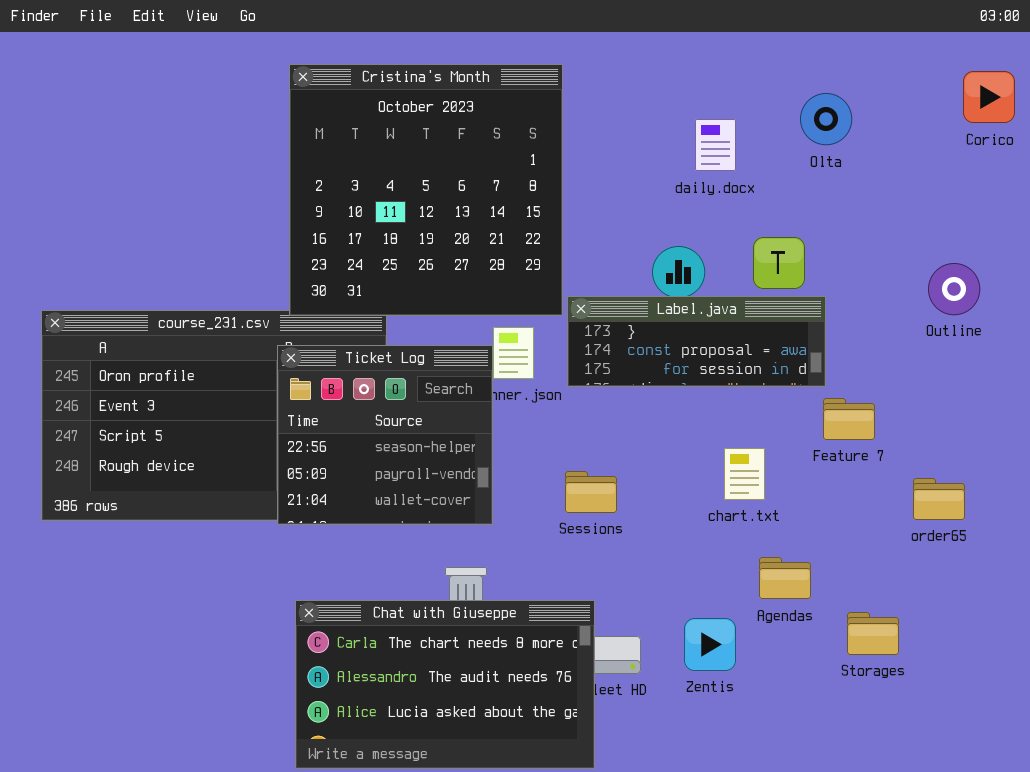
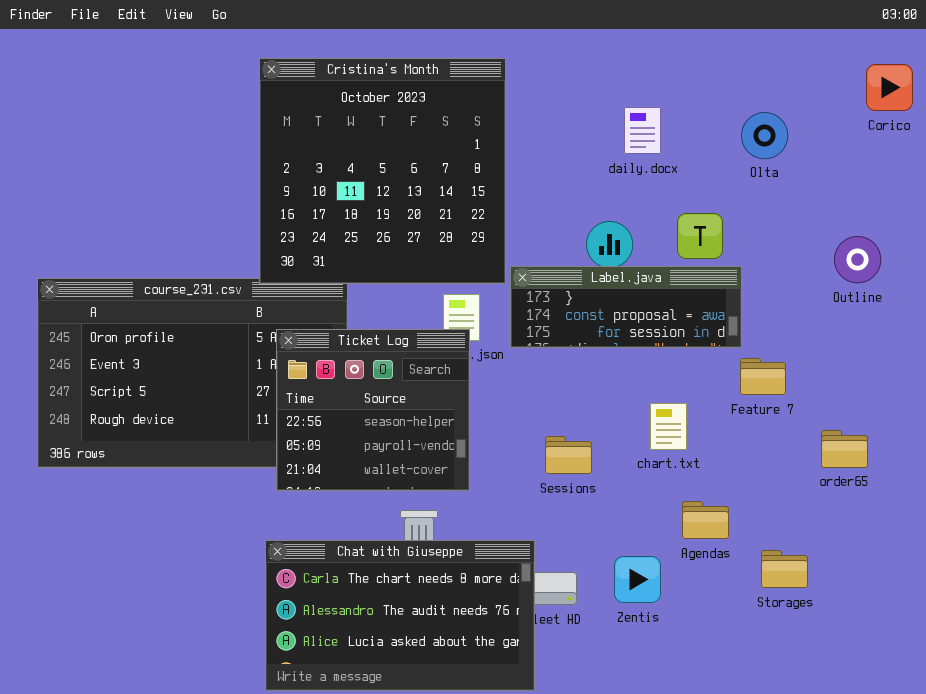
Olta: [800,93,852,145] -> [741,112,788,159], moved
Ticket Log: [277,345,493,525] -> [276,329,470,491], moved
Sessions: [565,471,617,513] -> [545,436,592,474], moved

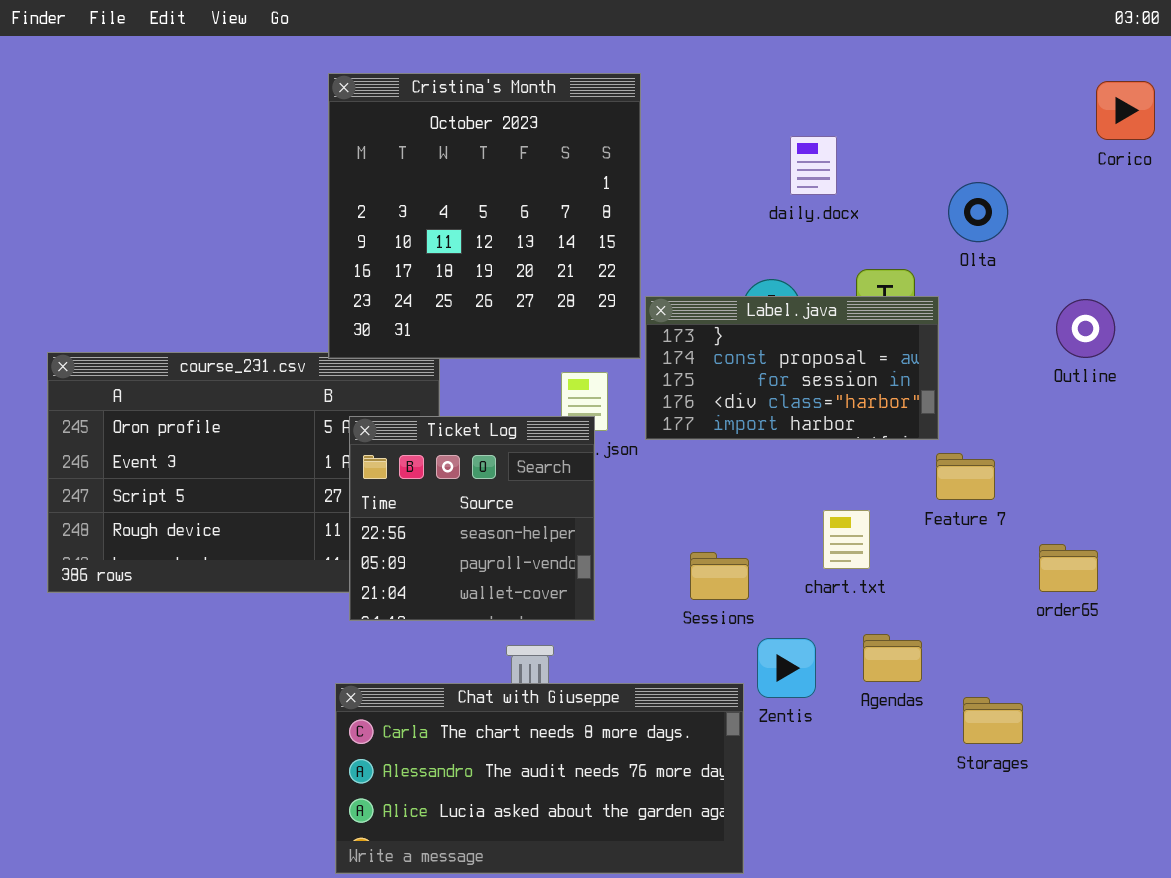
Olta: [741,112,788,159] -> [948,182,1008,242], moved
Label.java: [510,266,742,348] -> [645,296,939,440], resized
Chat with Giuseppe: [265,540,535,691] -> [335,683,744,874], resized
Zentis: [614,556,661,603] -> [757,638,816,698], moved

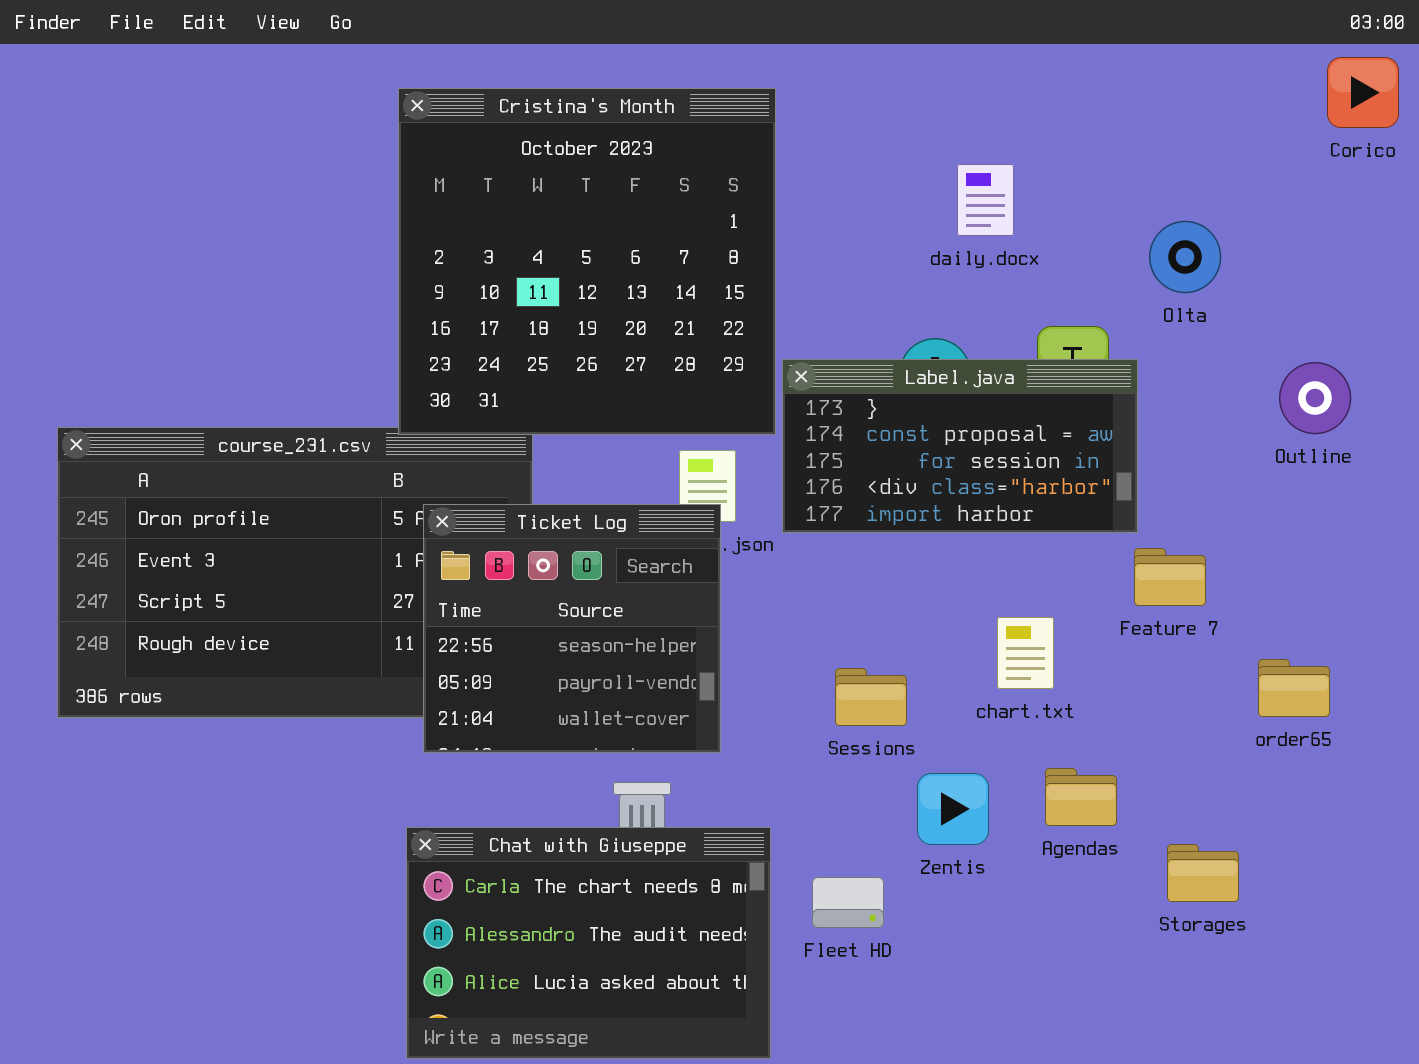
Corico: [1096,81,1155,140] -> [1327,57,1399,128], moved
Chat with Giuseppe: [335,683,744,874] -> [406,827,771,1059], resized

